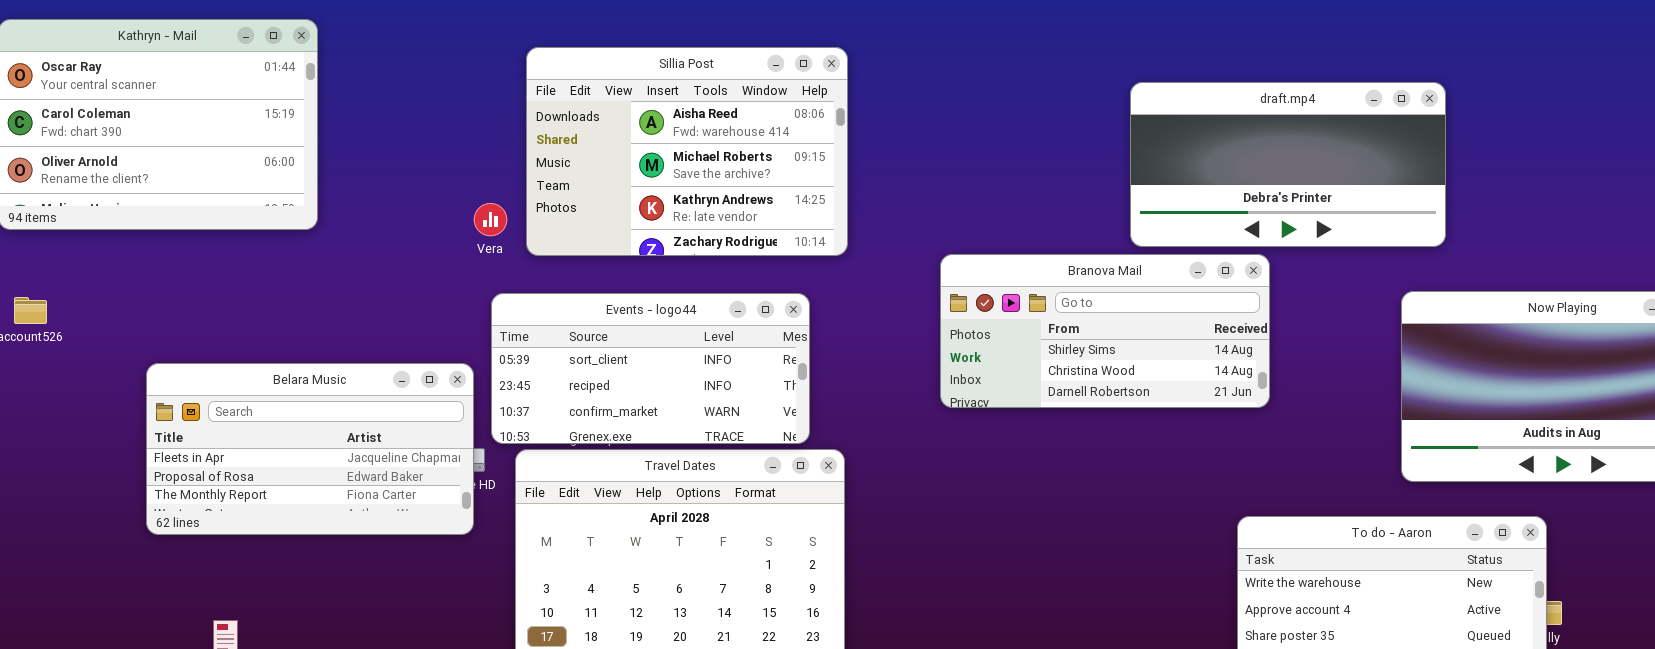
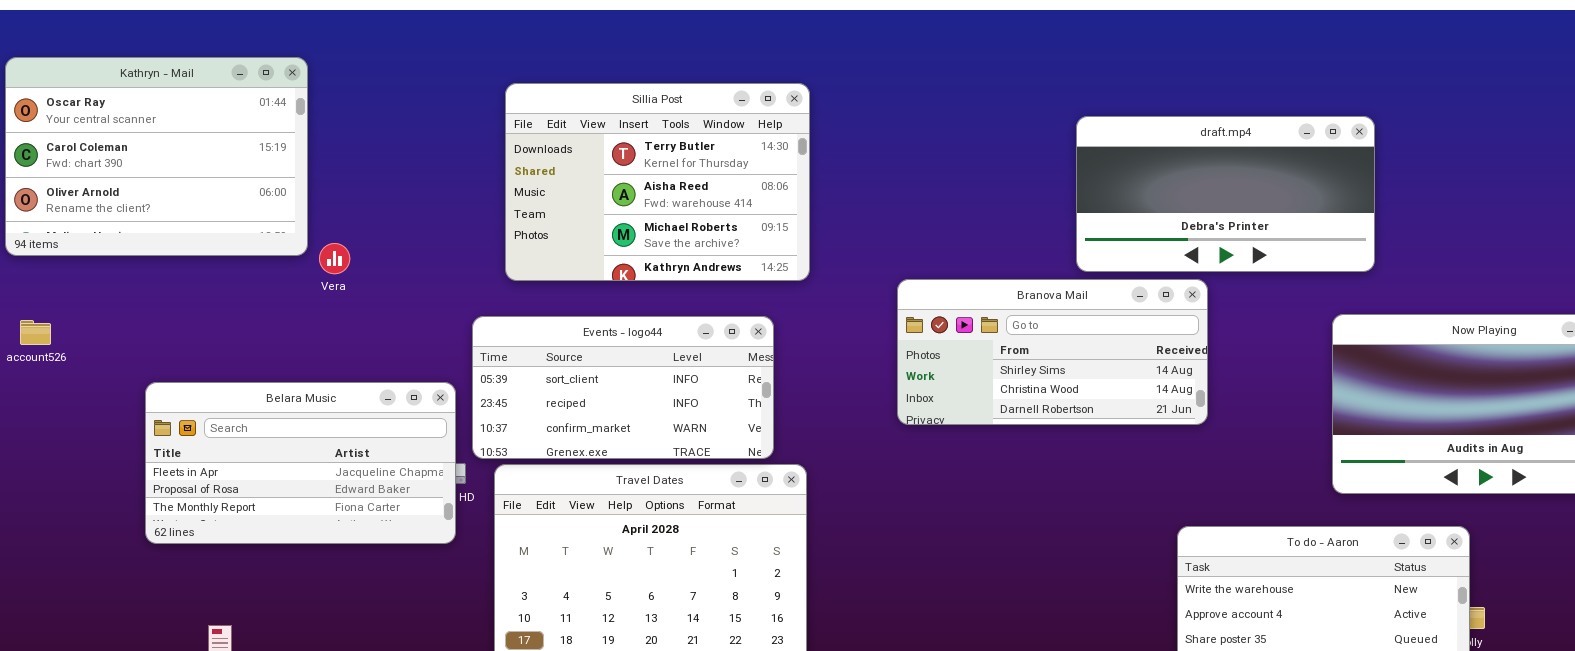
Sillia Post: [526,47,848,256] -> [505,83,810,281], scrolled up 1 row
Vera: [474,203,507,236] -> [319,243,350,274], moved

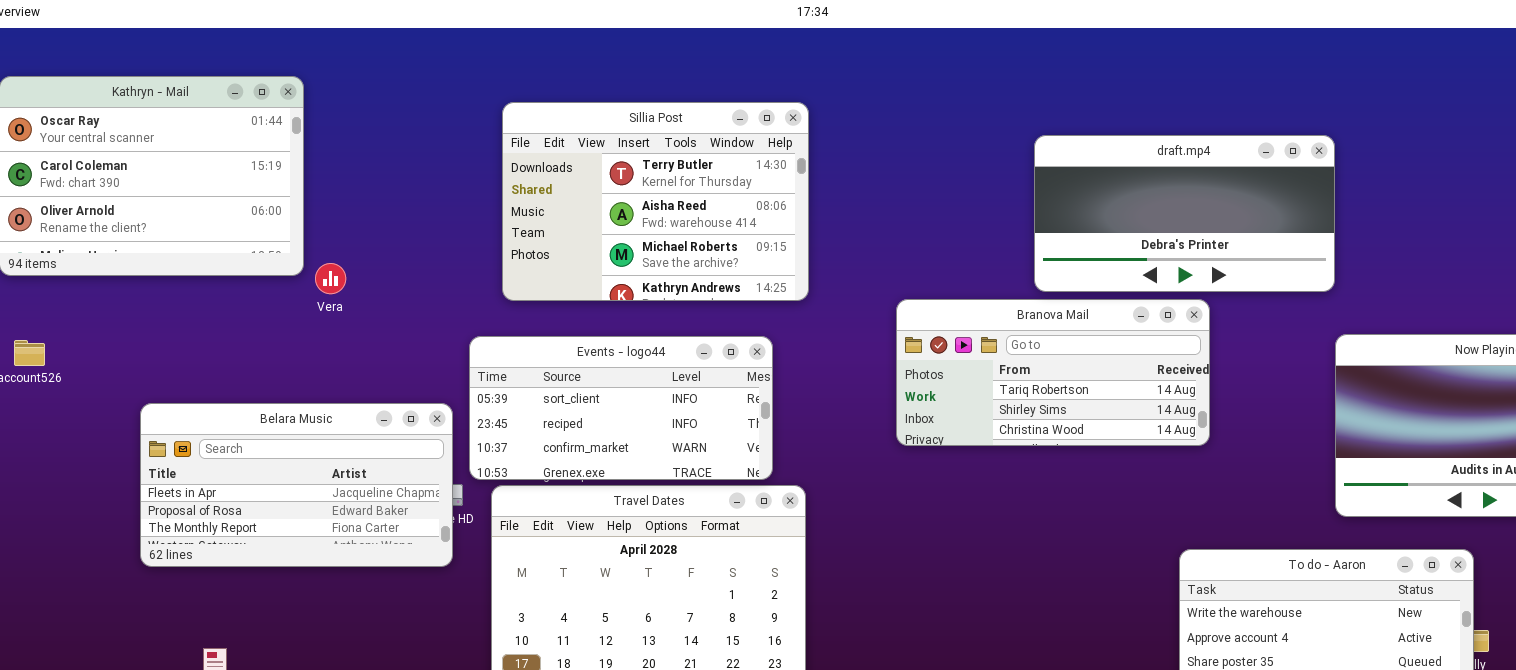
draft.mp4: [1076,116,1375,272] -> [1034,135,1335,292], moved
Branova Mail: [897,279,1208,425] -> [896,299,1210,446], scrolled up 1 row

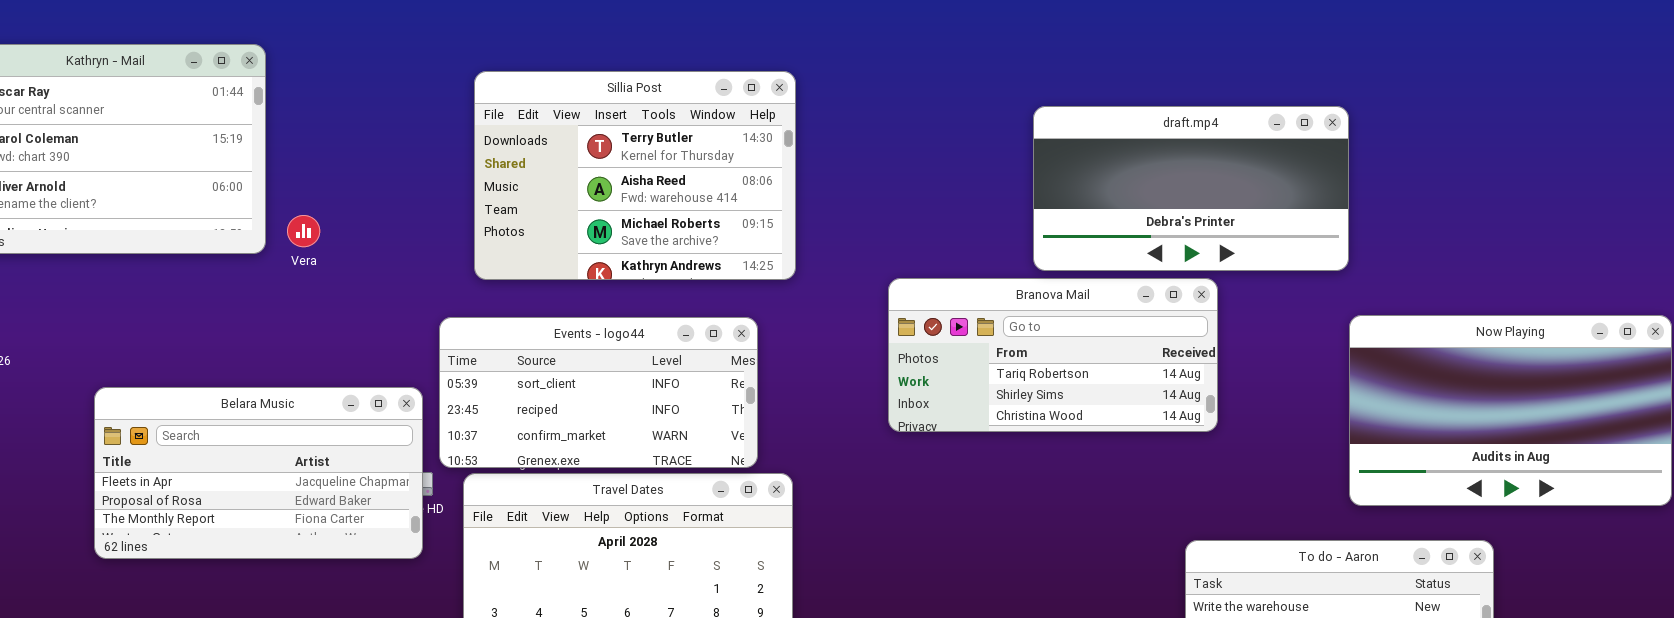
Vera: [315,263,346,294] -> [287,215,320,247], moved

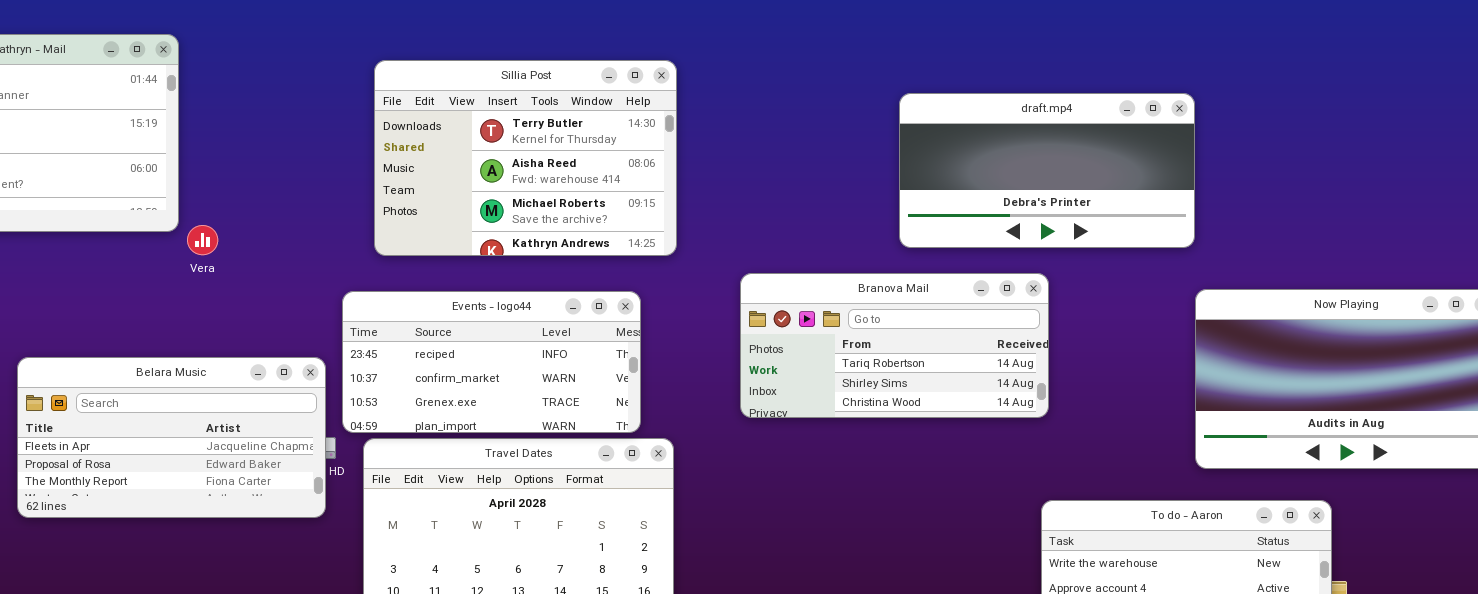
Vera: [287,215,320,247] -> [187,225,218,255], moved
Branova Mail: [888,278,1218,432] -> [740,273,1049,418], moved
Events - logo44: [439,317,758,468] -> [342,291,641,433], scrolled down 1 row

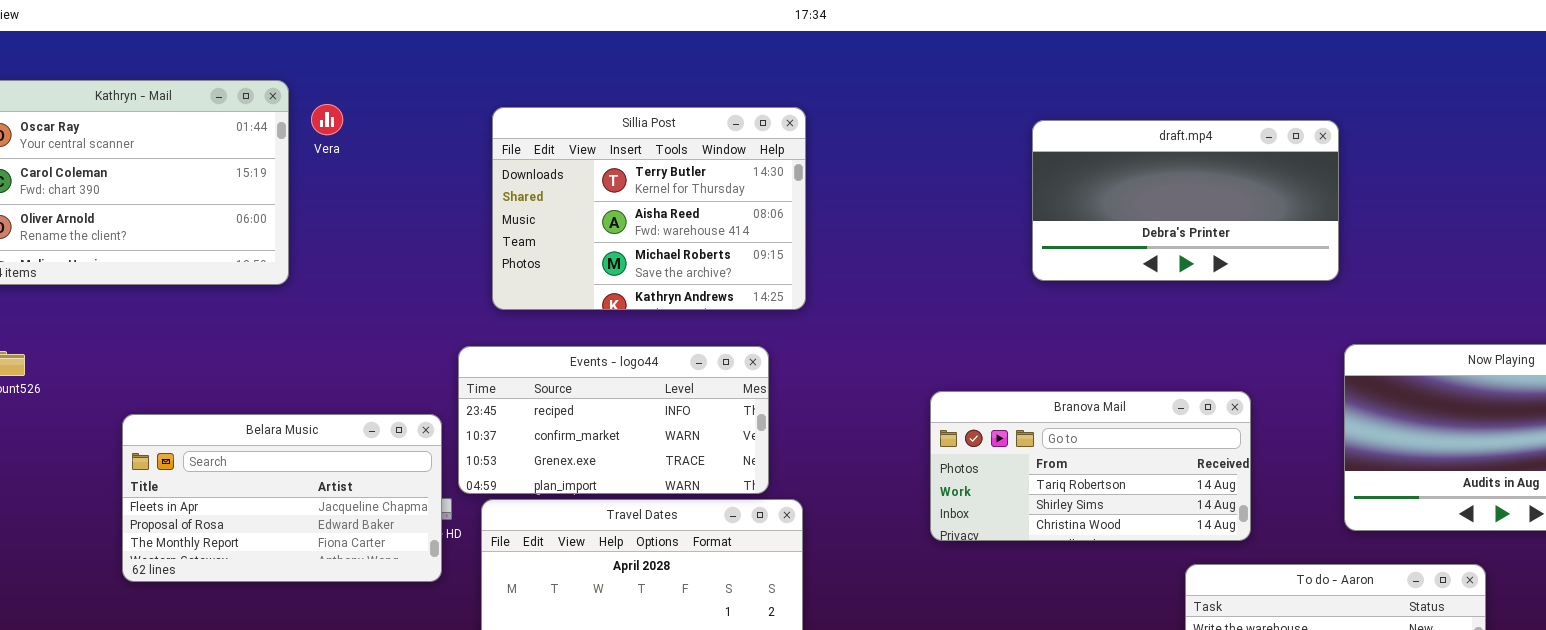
draft.mp4: [899,93,1195,248] -> [1032,120,1339,281], moved
Vera: [187,225,218,255] -> [311,104,343,135], moved
Branova Mail: [740,273,1049,418] -> [930,391,1251,541], moved

